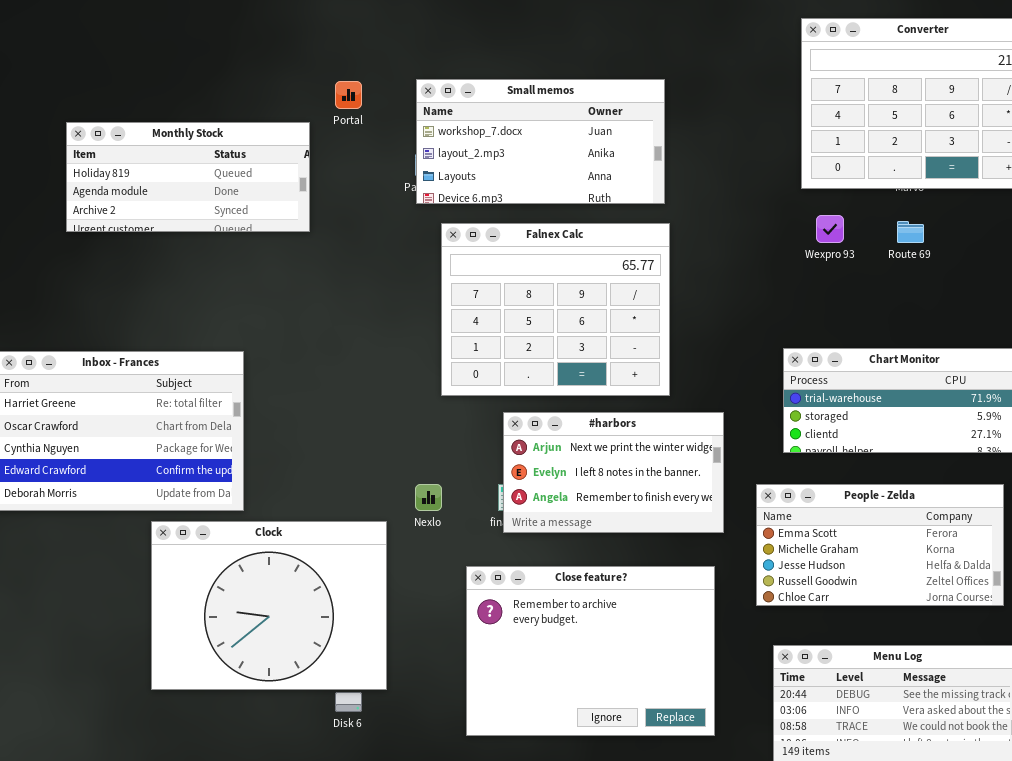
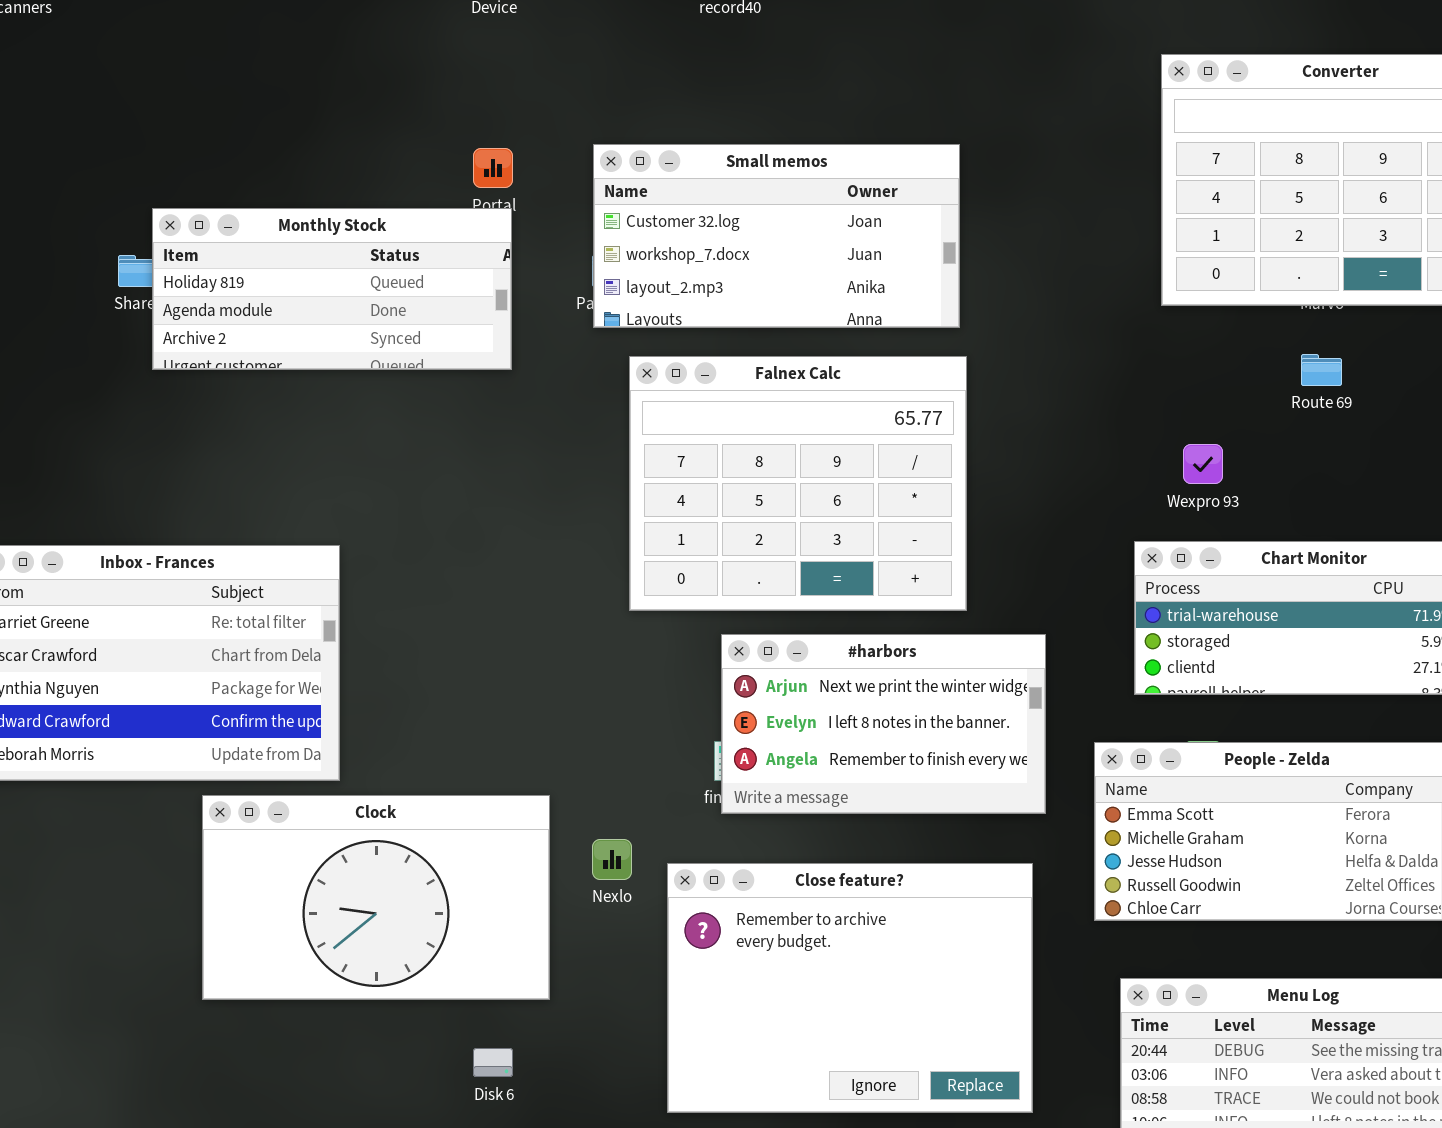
Small memos: [416,79,665,204] -> [593,144,960,328], scrolled up 1 row
Monthly Stock: [66,122,310,232] -> [152,208,512,370], moved
Wexpro 93: [816,215,844,243] -> [1183,444,1223,484], moved
Nexlo: [415,484,442,511] -> [592,839,632,880], moved
Clock: [151,521,387,690] -> [202,795,550,1000], resized

